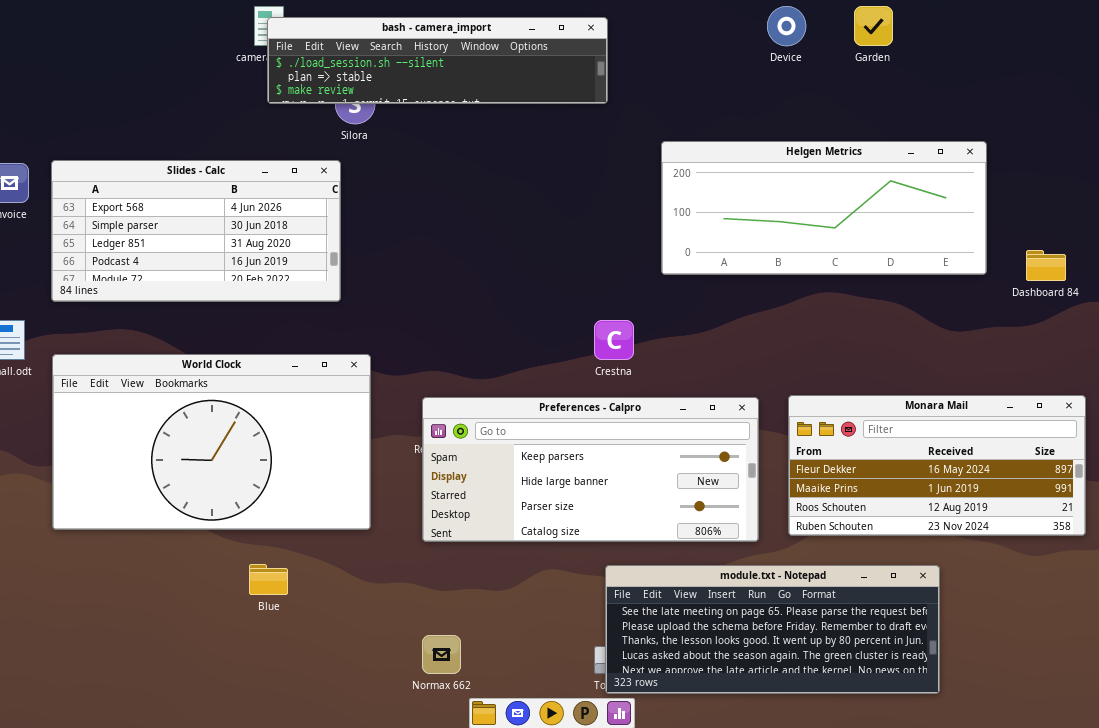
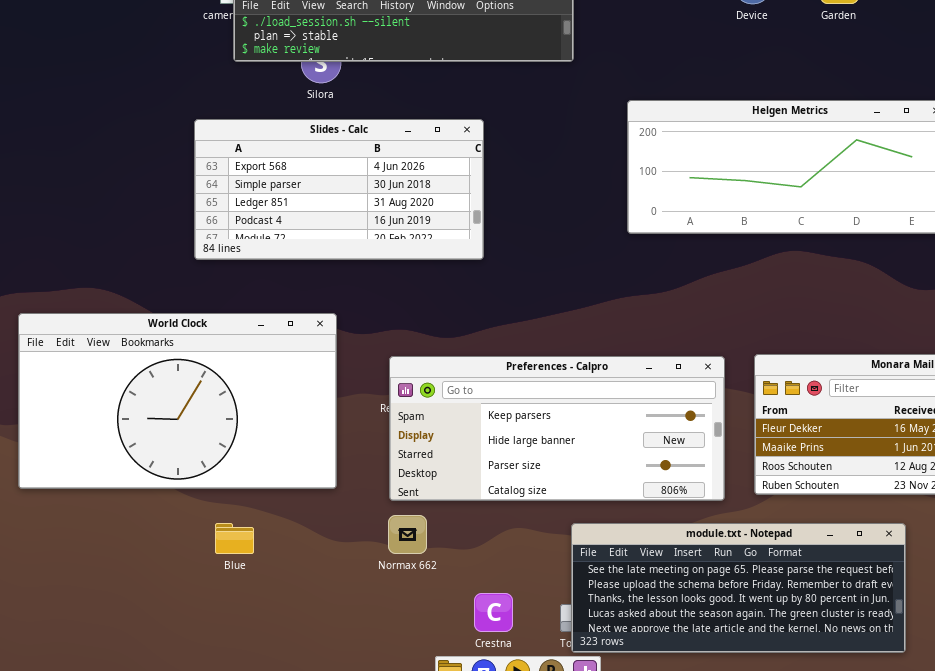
Slides - Calc: [51,160,341,302] -> [194,119,484,260], moved
Crestna: [594,320,634,360] -> [474,593,513,632], moved
Normax 662: [422,635,461,674] -> [388,515,427,554], moved

